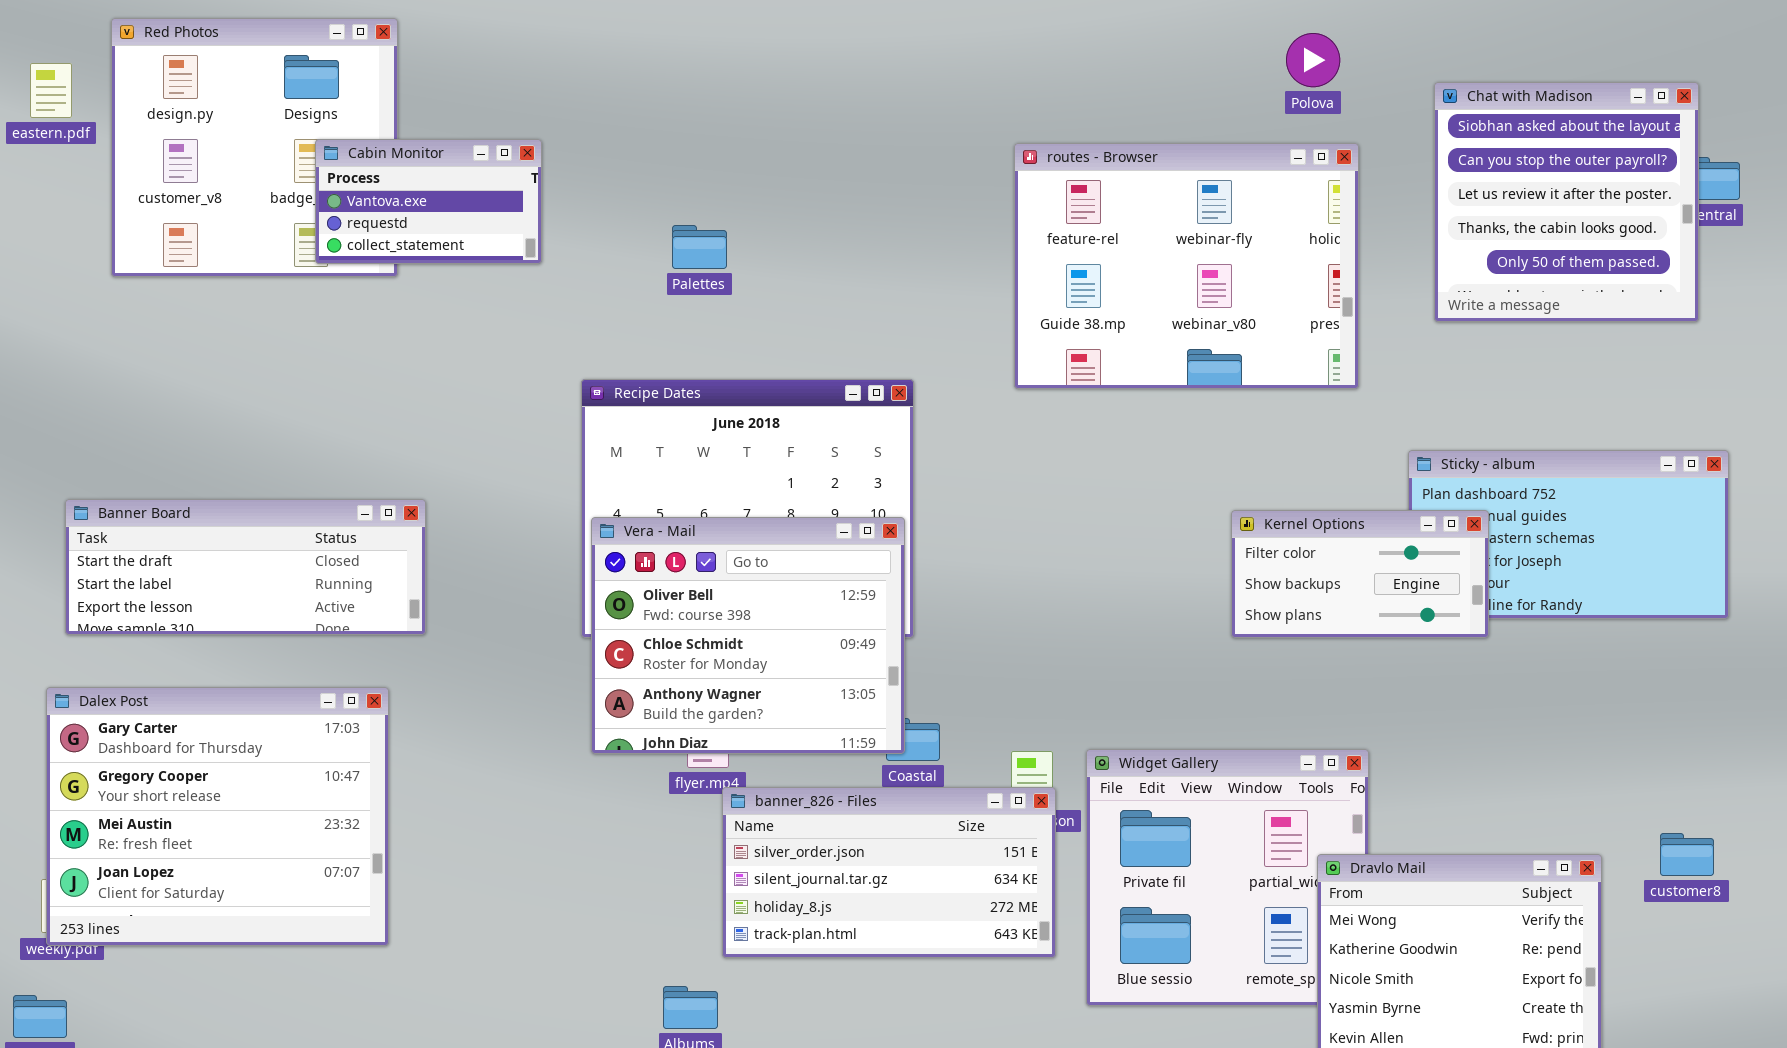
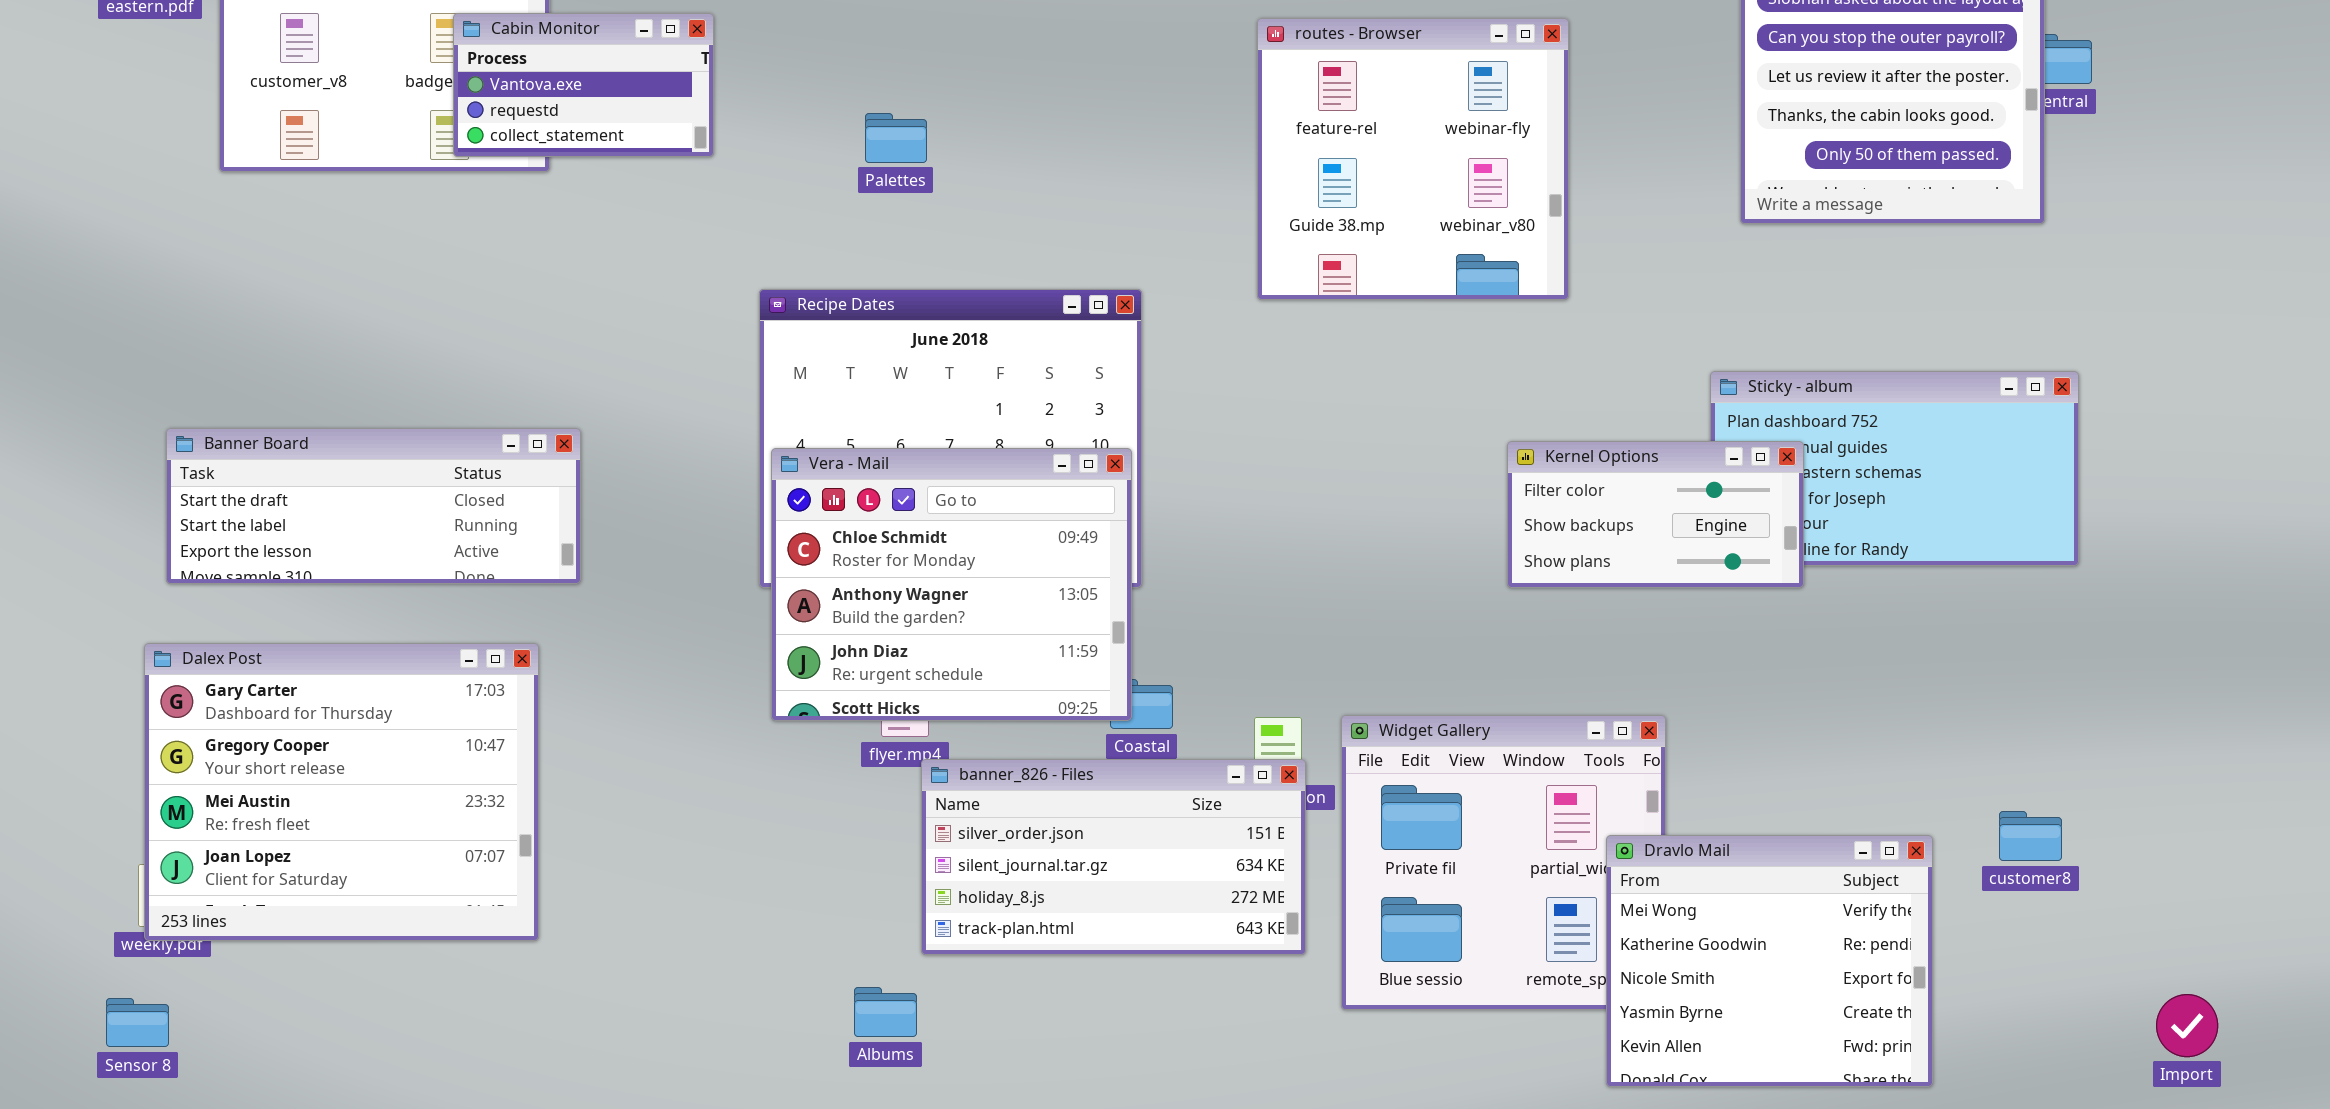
routes - Browser: [1014,143,1359,389] -> [1257,18,1569,300], resized
Vera - Mail: [591,517,905,754] -> [771,448,1132,721], scrolled down 1 row

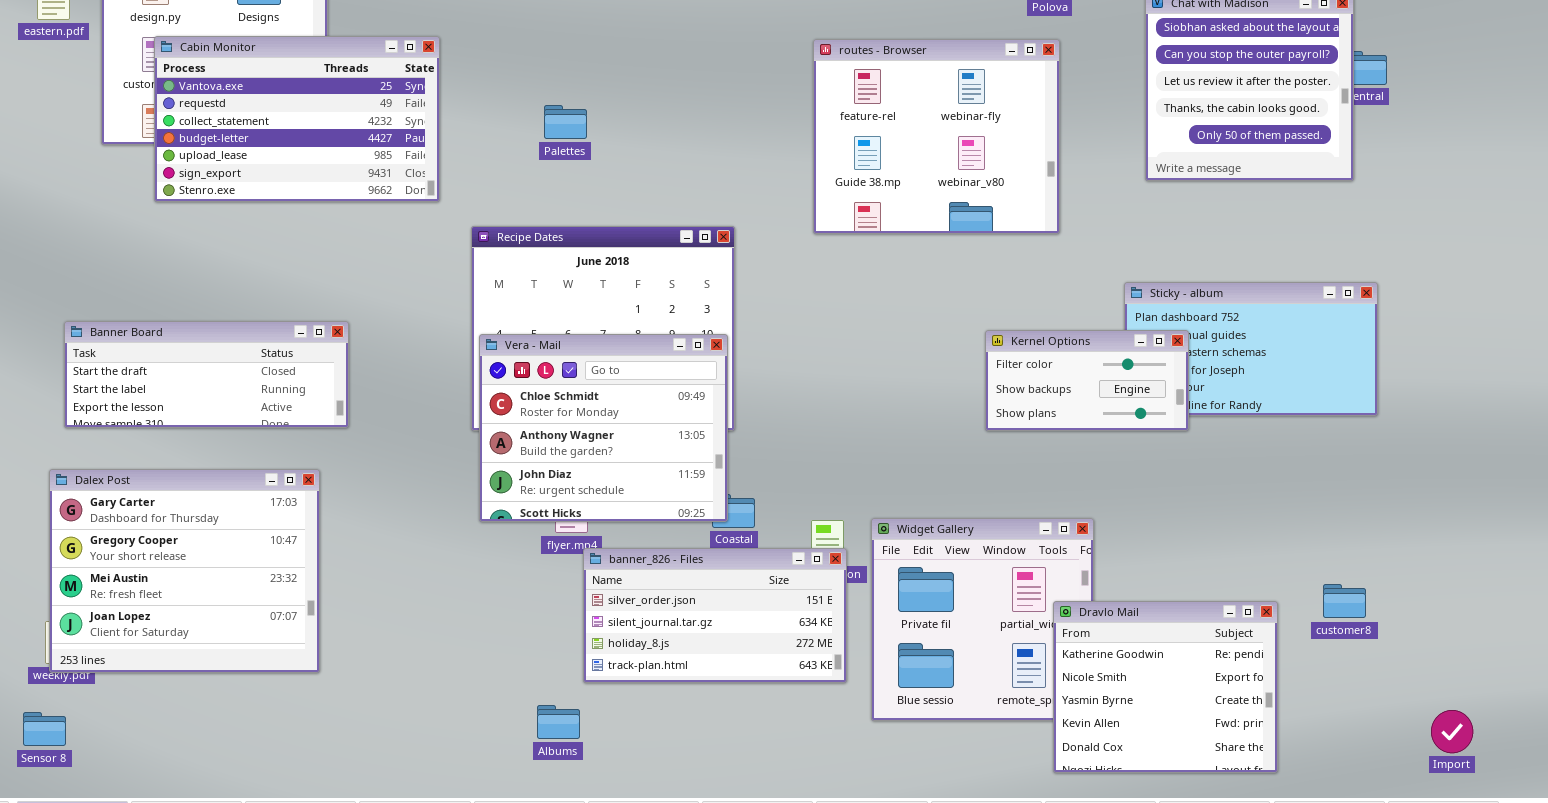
Cabin Monitor: [453,13,714,157] -> [154,36,440,202], resized
routes - Browser: [1257,18,1569,300] -> [813,39,1060,234], resized
Dravlo Mail: [1606,835,1933,1087] -> [1053,601,1278,773], scrolled down 1 row

